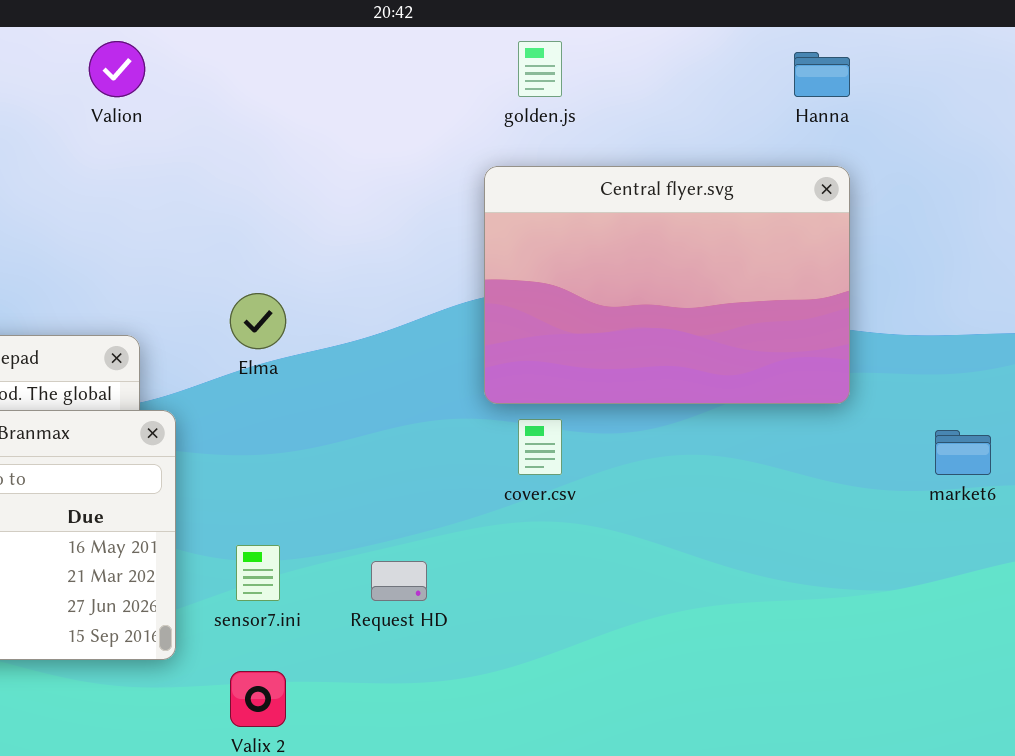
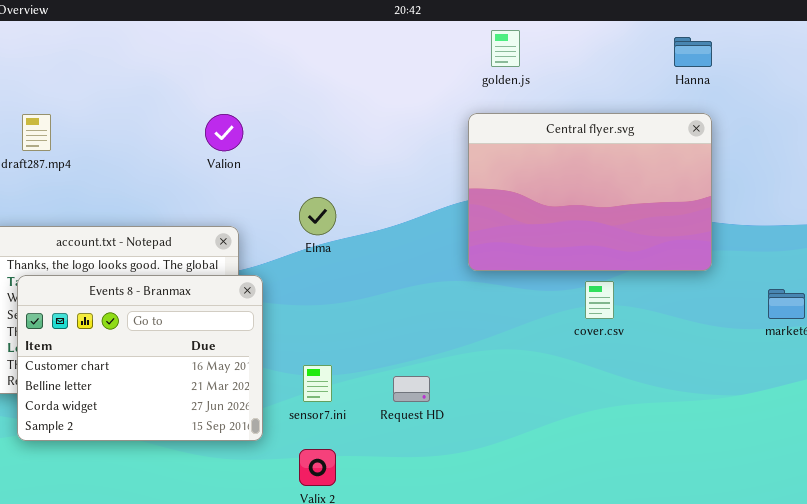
Valion: [89,41,145,97] -> [205,114,243,151], moved
cover.csv: [518,419,562,475] -> [585,281,614,319], moved

